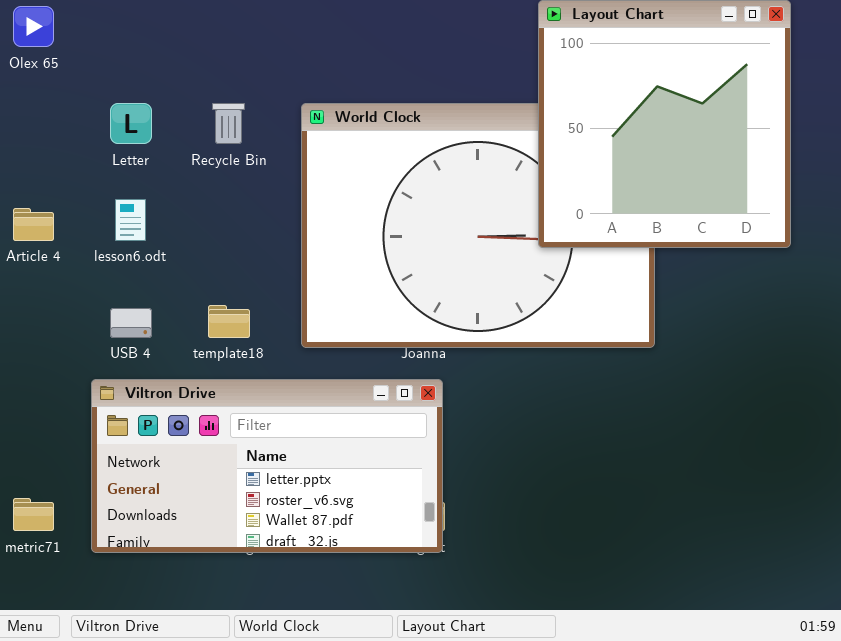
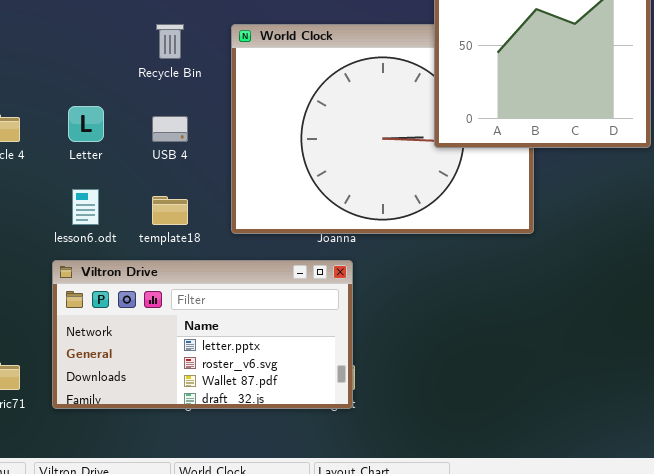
Letter: [110,103,152,144] -> [68,106,104,142], moved
lesson6.odt: [115,199,146,241] -> [72,189,99,225], moved
USB 4: [110,308,152,338] -> [152,116,188,142], moved

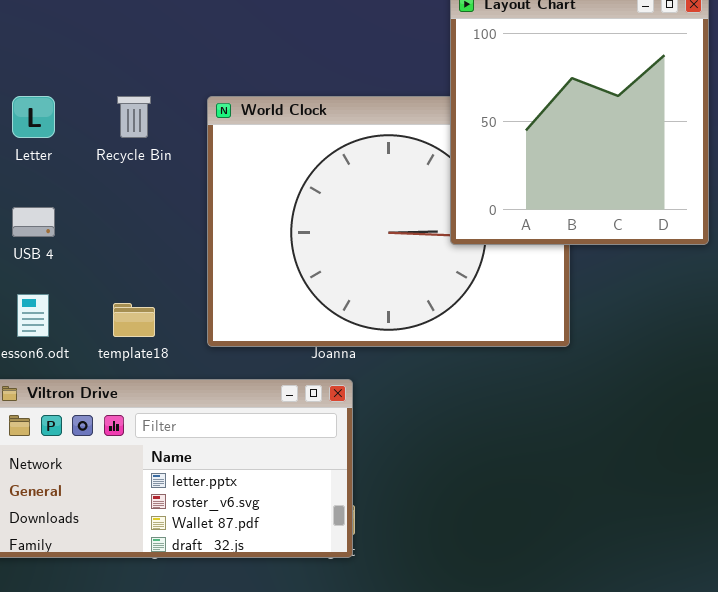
Letter: [68,106,104,142] -> [12,96,55,138], moved
USB 4: [152,116,188,142] -> [12,207,55,237], moved

